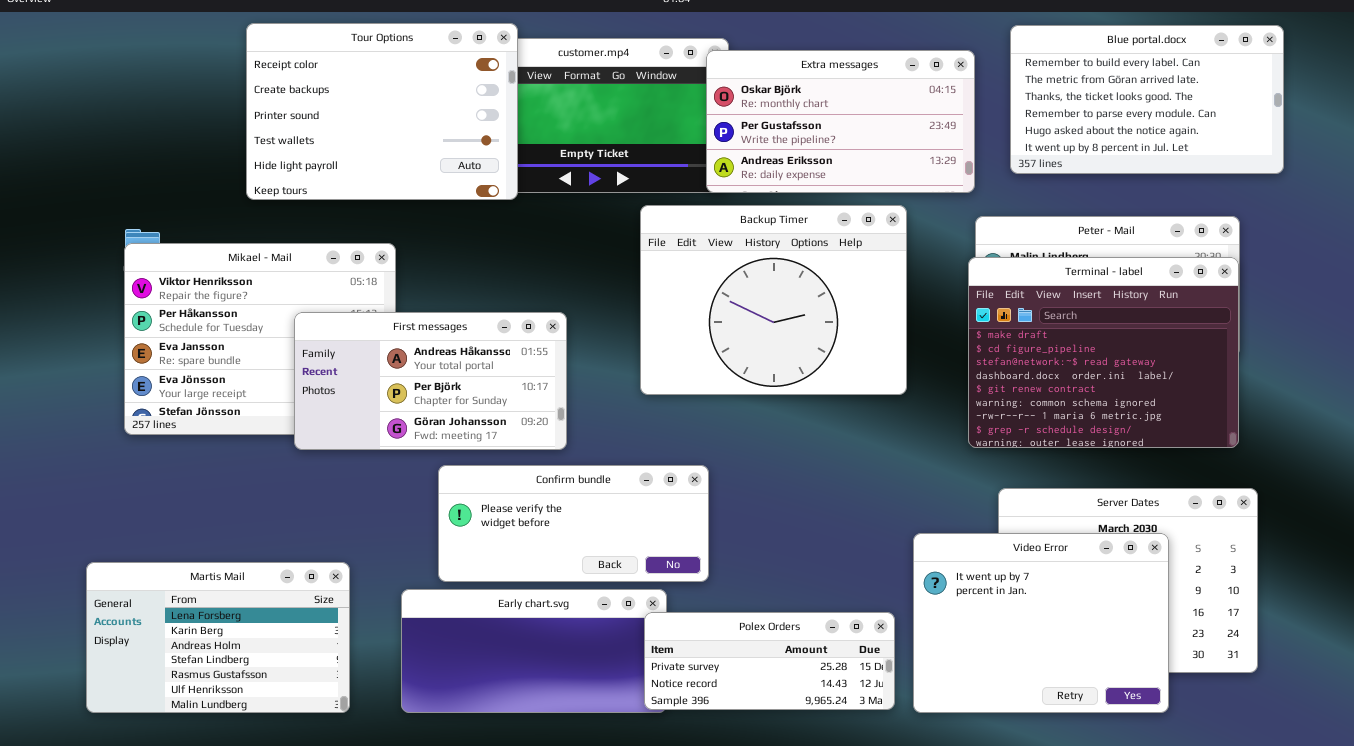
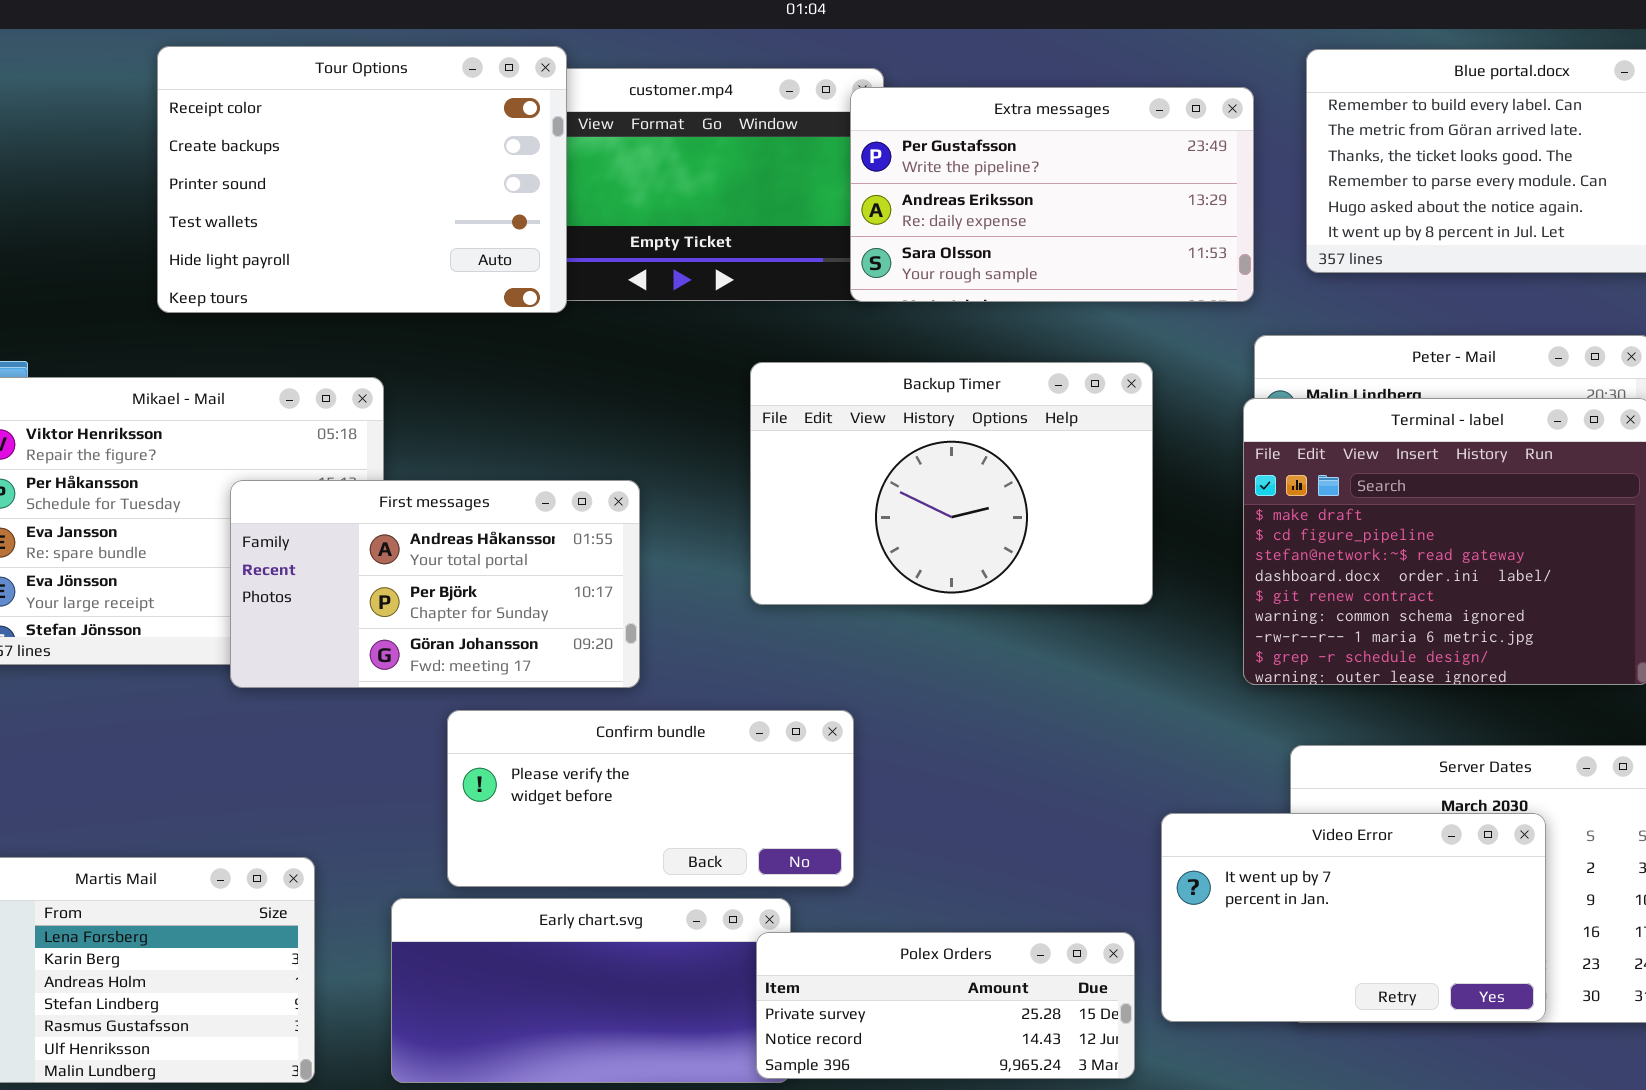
Extra messages: [706,50,975,193] -> [850,87,1254,302], scrolled down 1 row
Backup Timer: [640,205,907,395] -> [750,362,1153,605], resized
Video Error: [913,533,1169,713] -> [1161,813,1546,1022], resized

